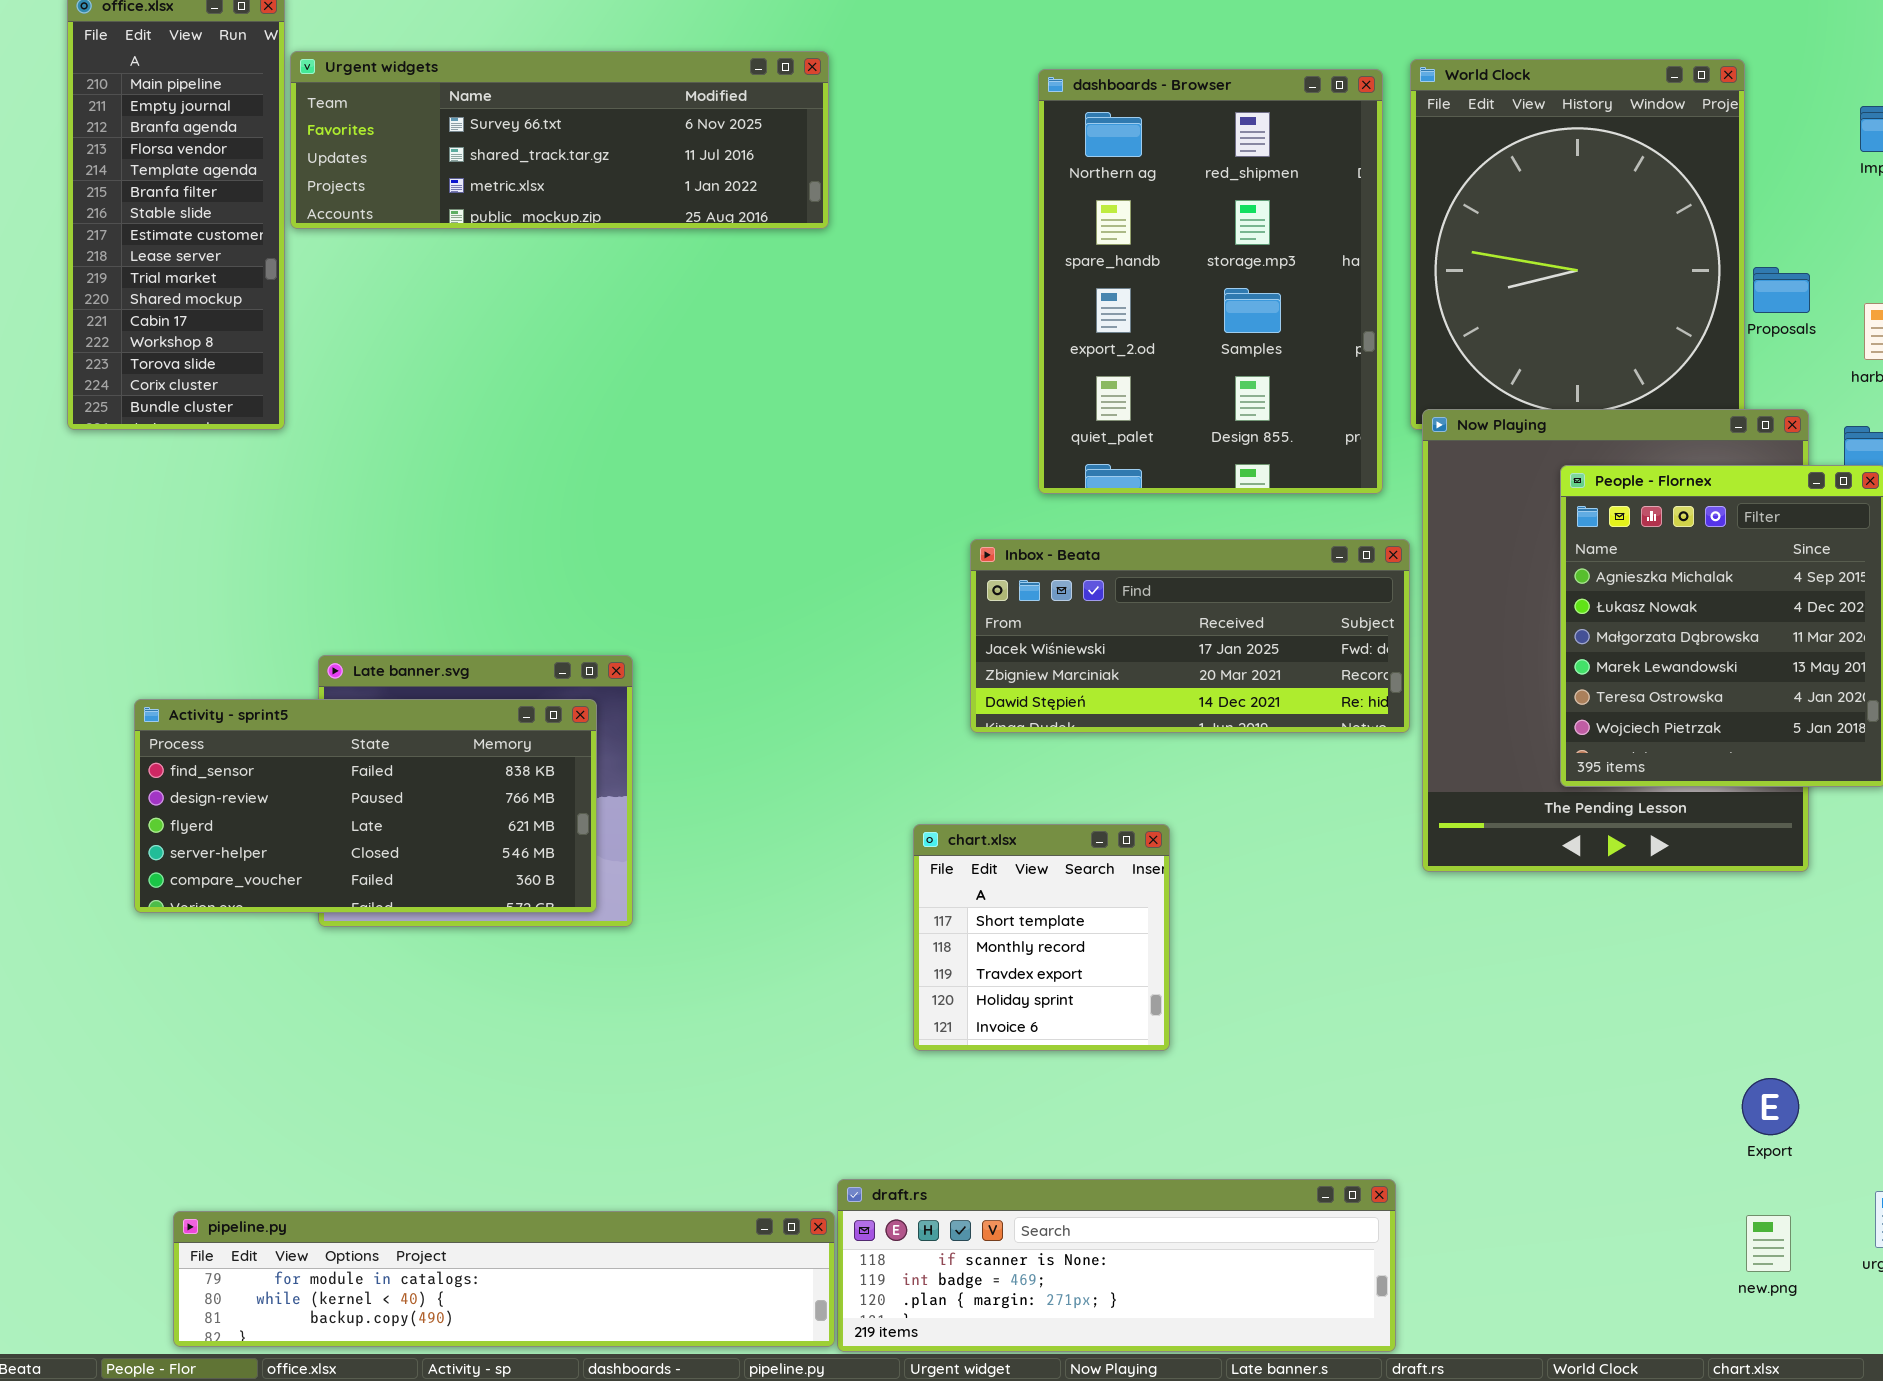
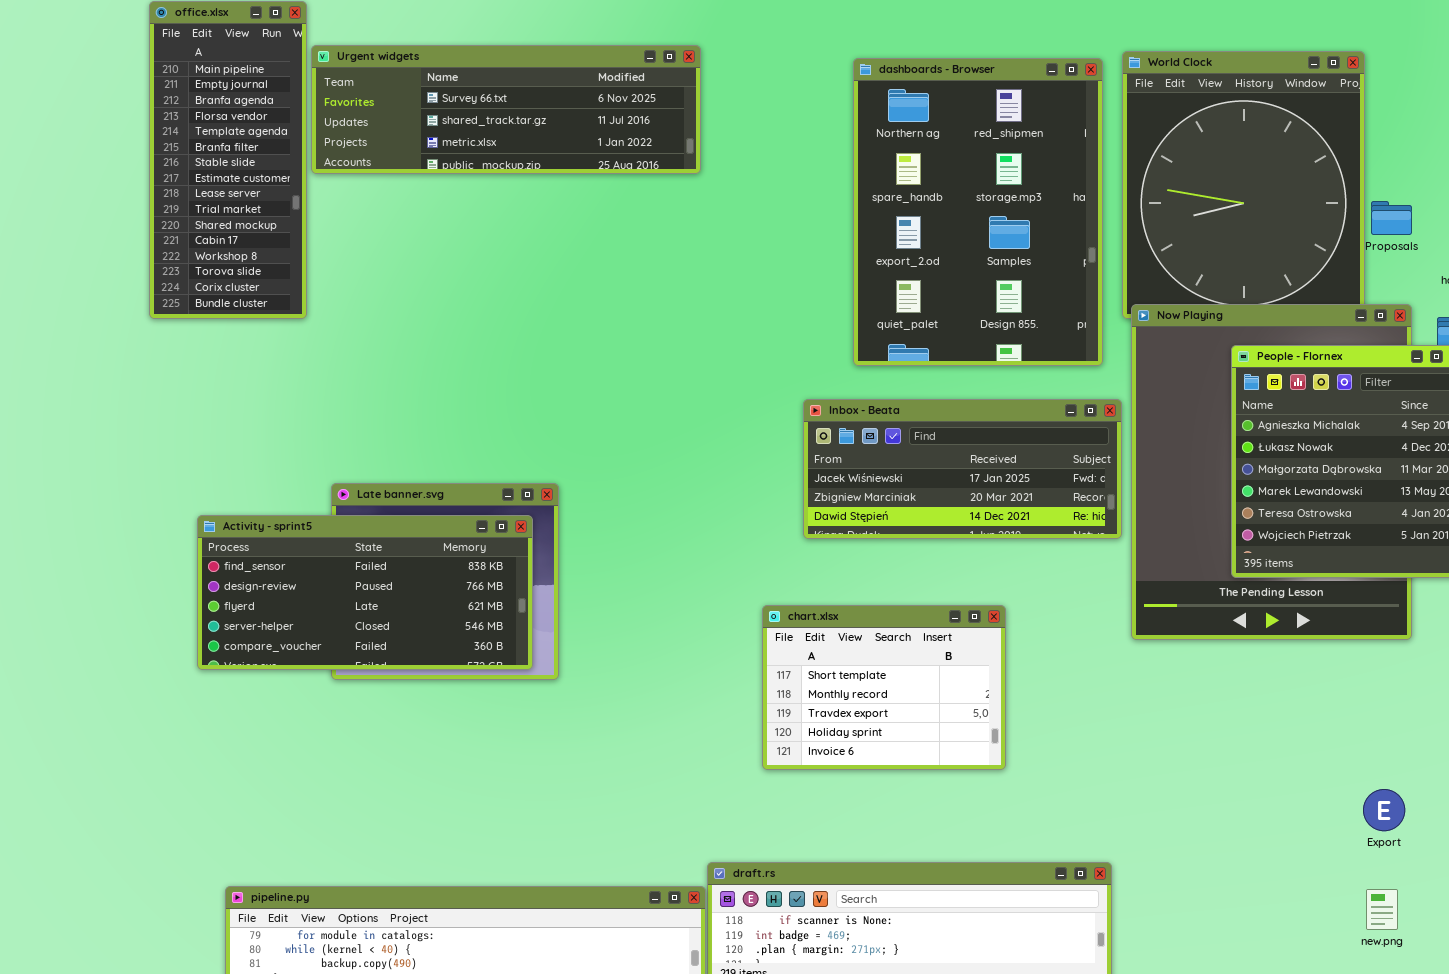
chart.xlsx: [913,824,1170,1051] -> [762,605,1006,770], resized

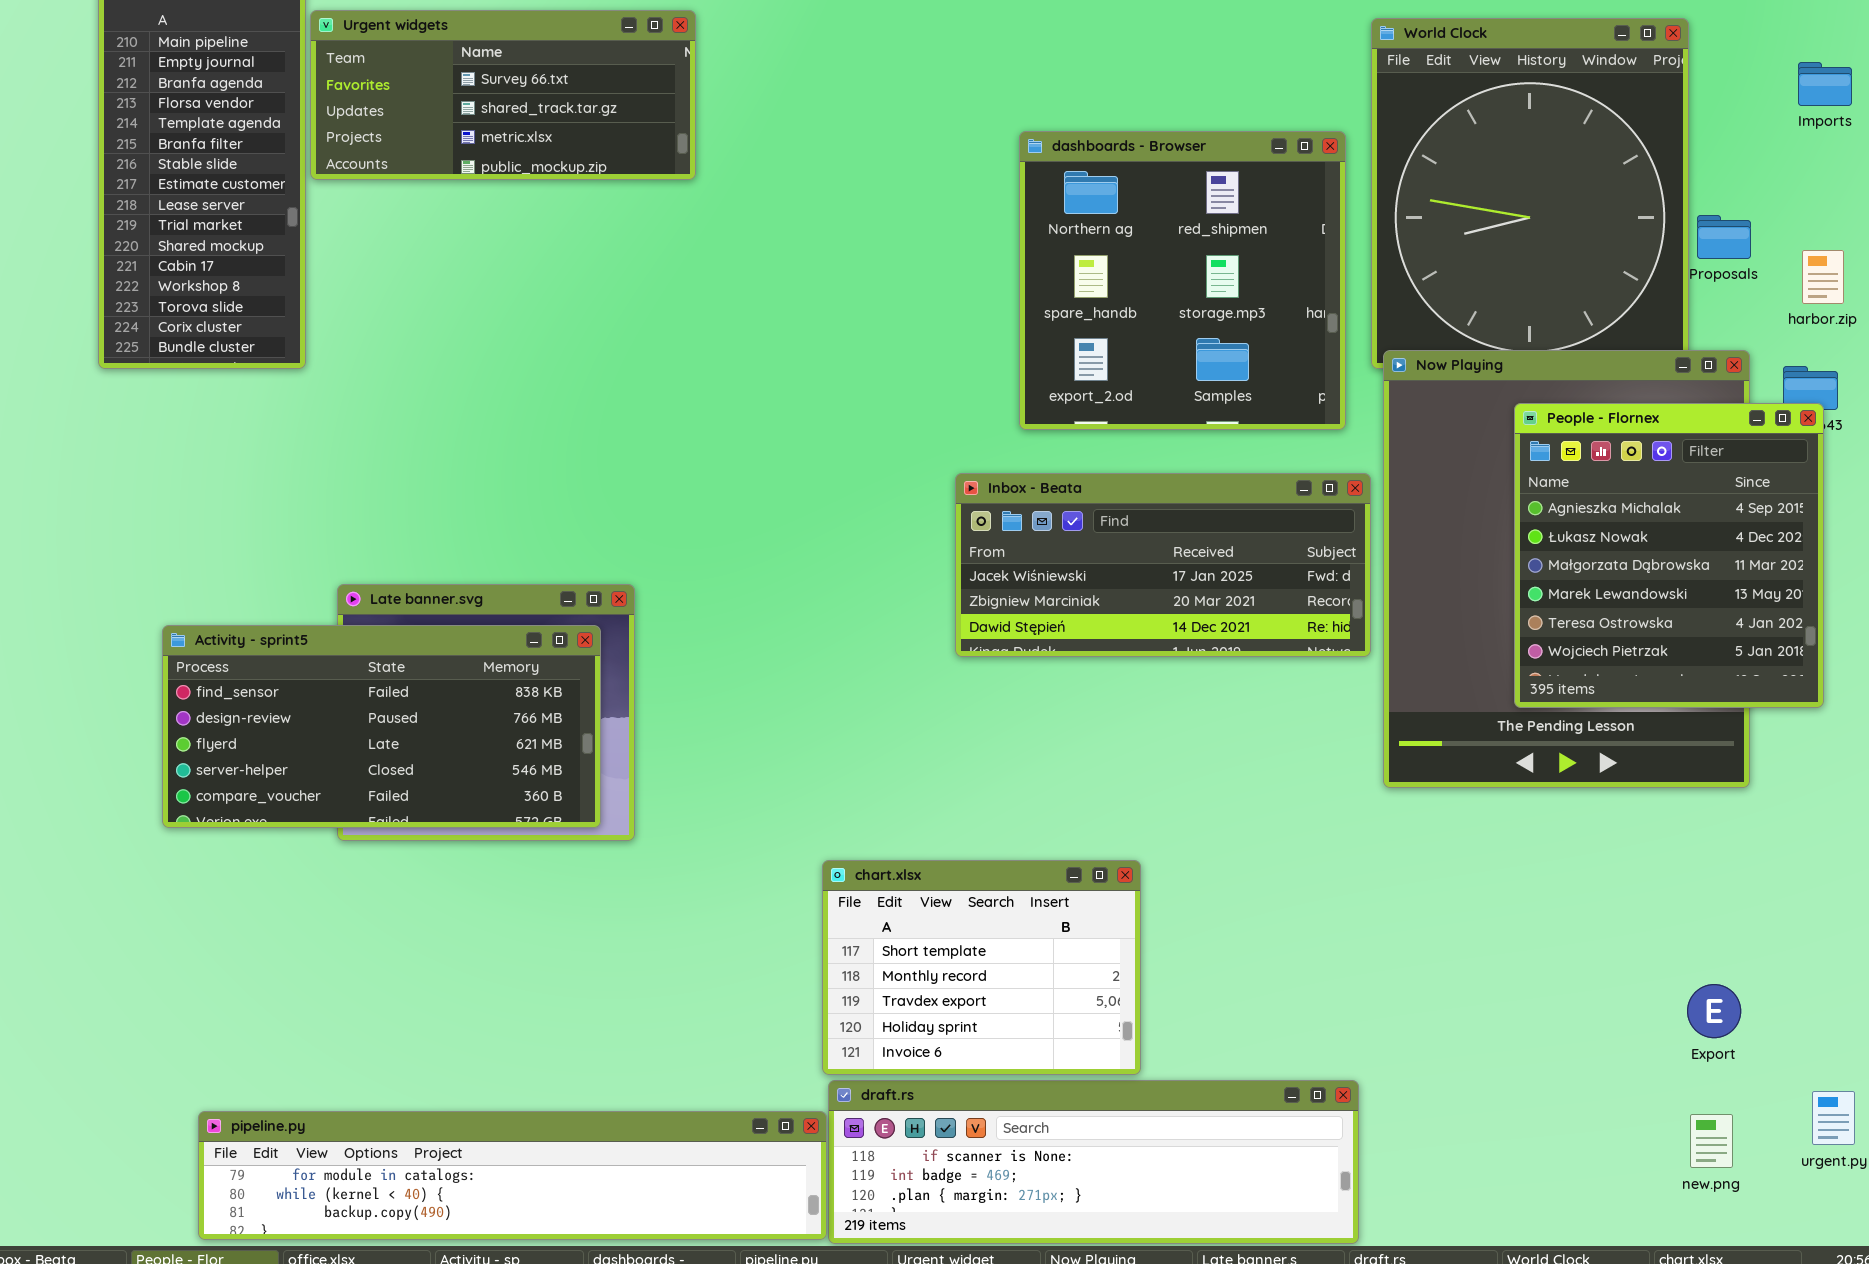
Urgent widgets: [311,45,701,174] -> [310,10,696,180], resized
dashboards - Browser: [853,58,1103,366] -> [1019,131,1346,430], resized
chart.xlsx: [762,605,1006,770] -> [822,860,1141,1075], moved

